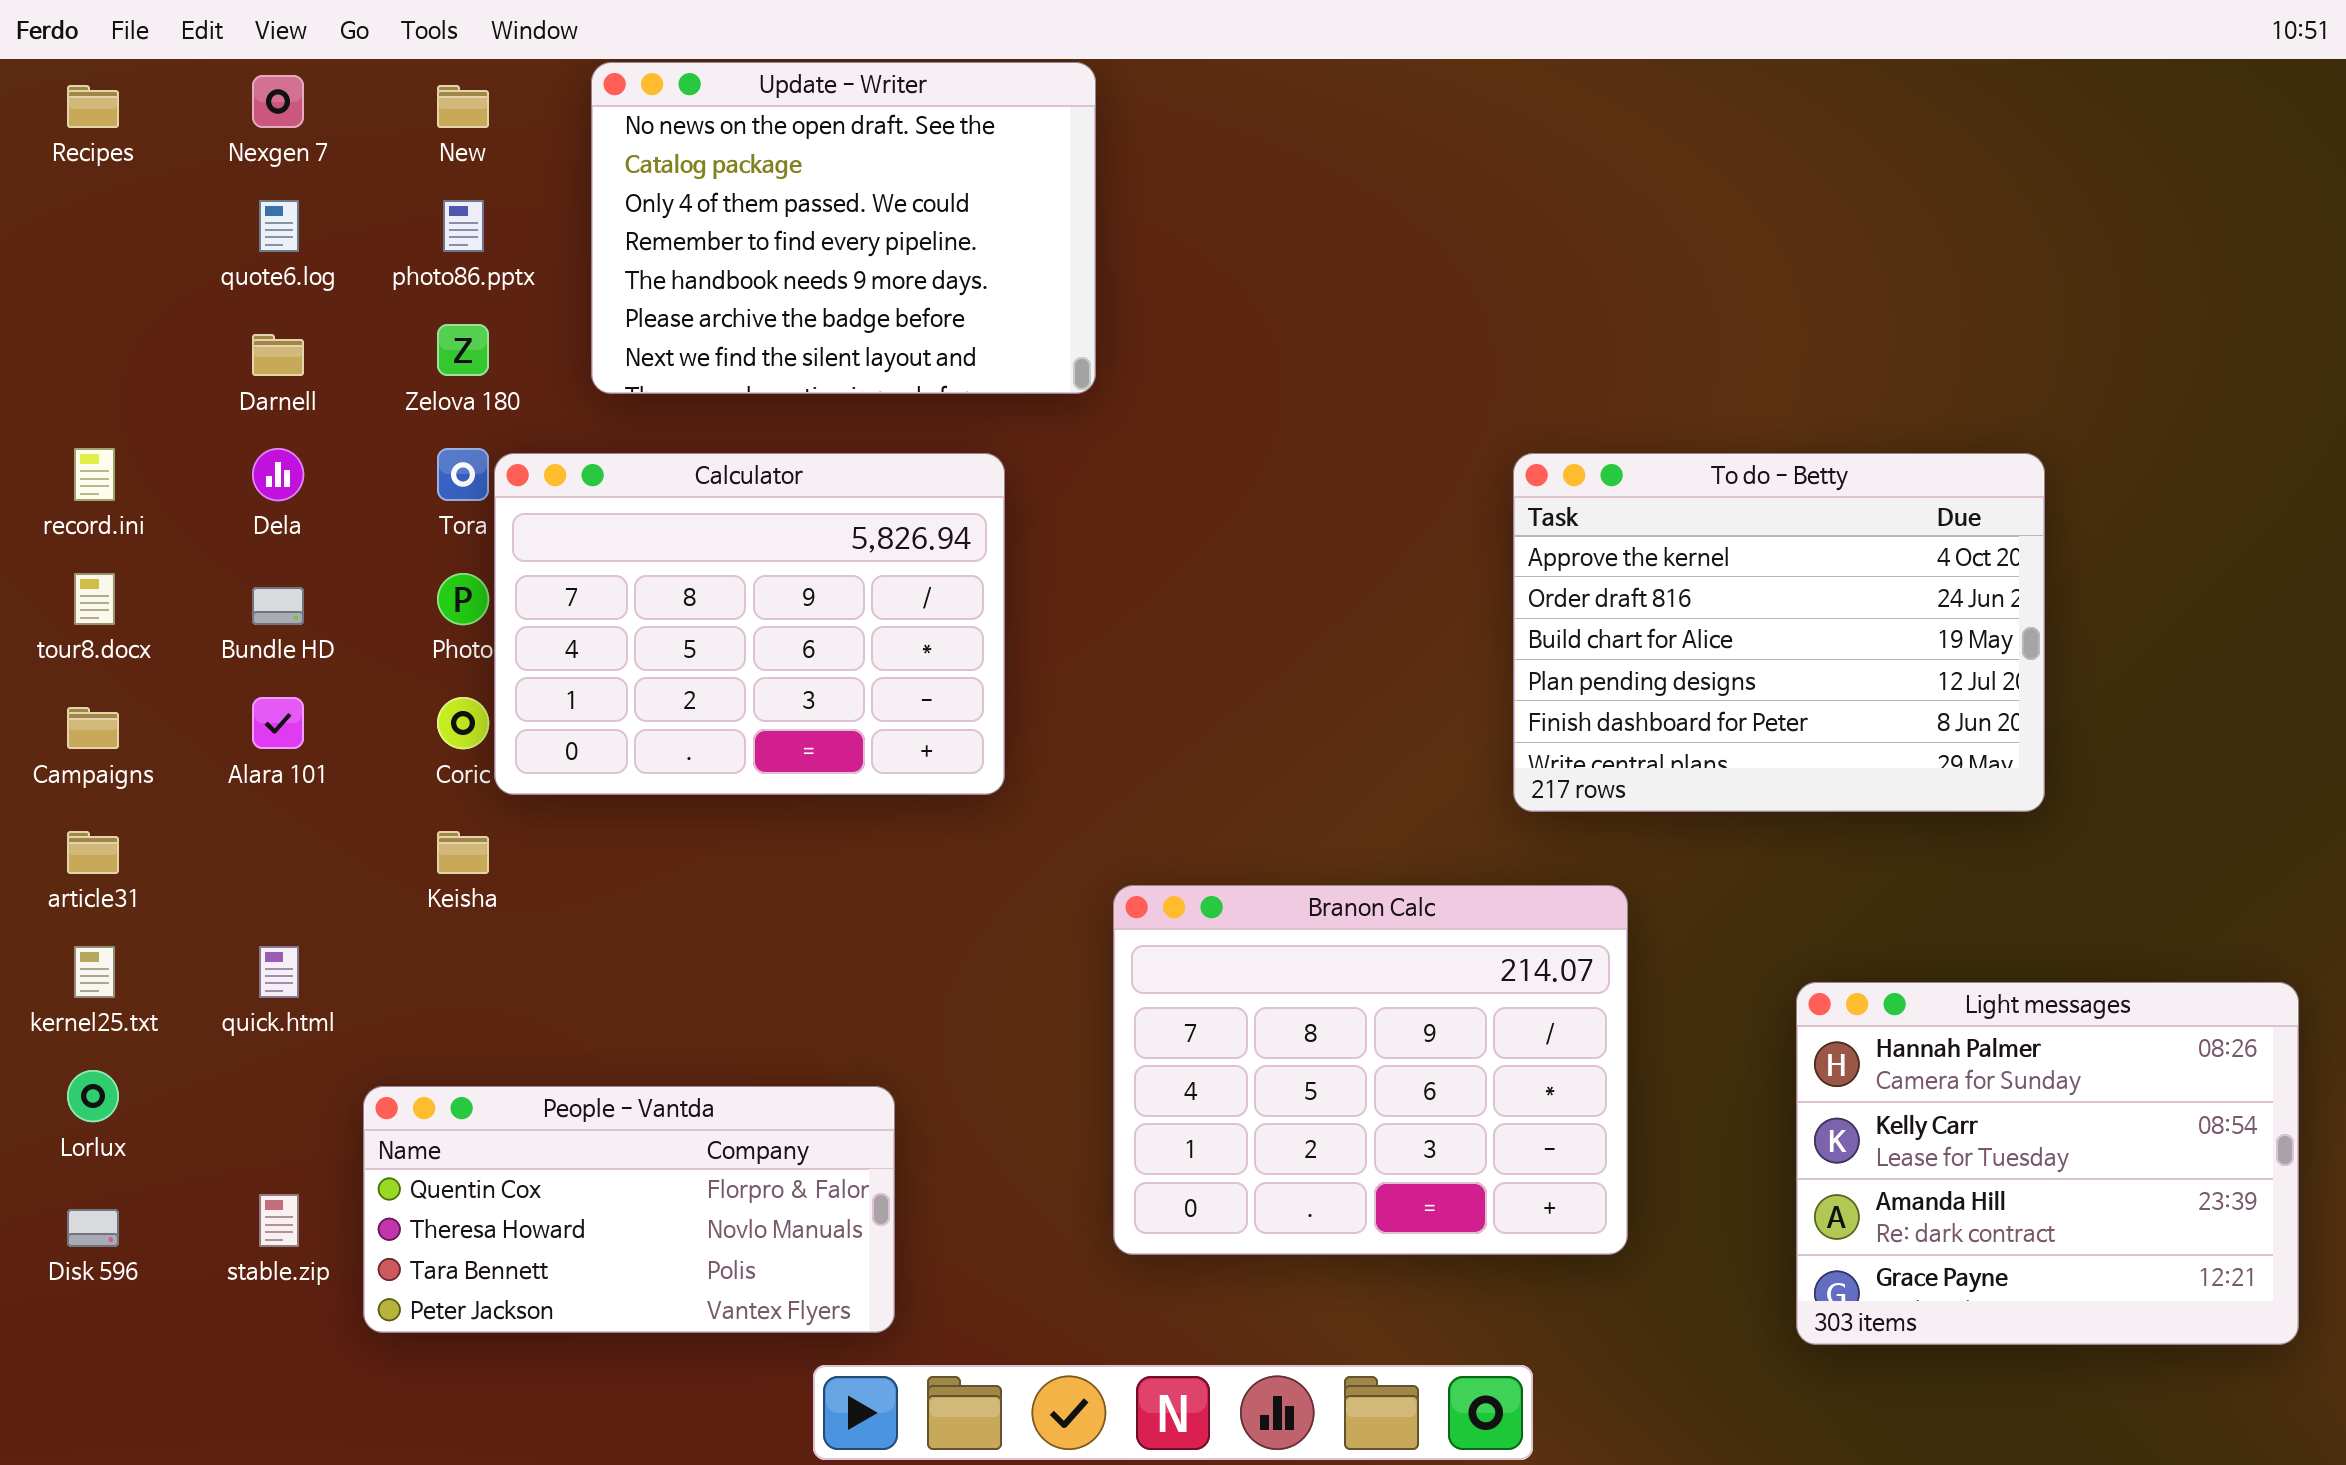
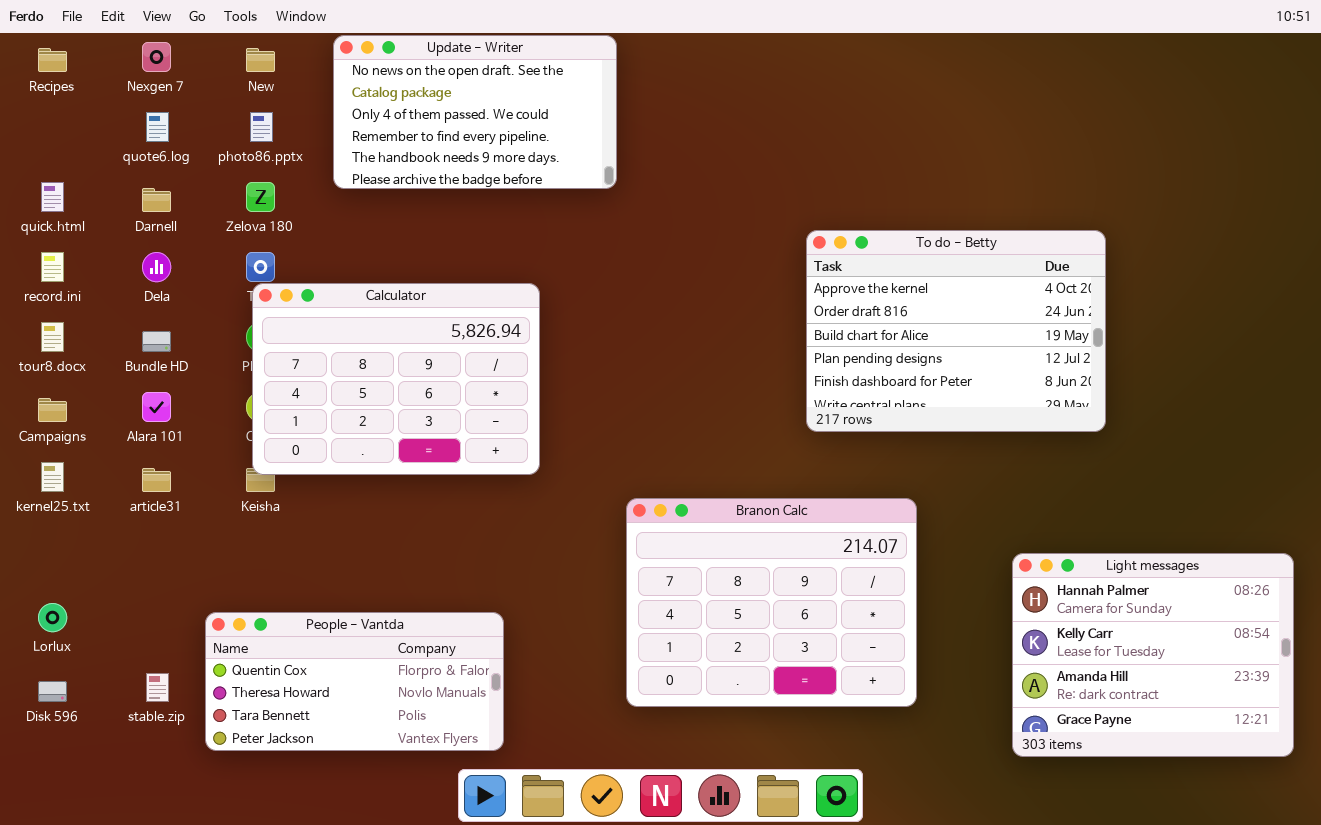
Update - Writer: [591,62,1096,394] -> [333,35,617,189], resized
Calculator: [494,453,1005,795] -> [252,283,540,475], moved
To do - Betty: [1513,453,2045,812] -> [806,230,1106,432], moved
article31: [67,831,119,874] -> [142,468,171,492], moved
kernel25.txt: [74,946,115,998] -> [41,462,64,492], moved
quick.html: [259,946,299,998] -> [41,182,64,212], moved

